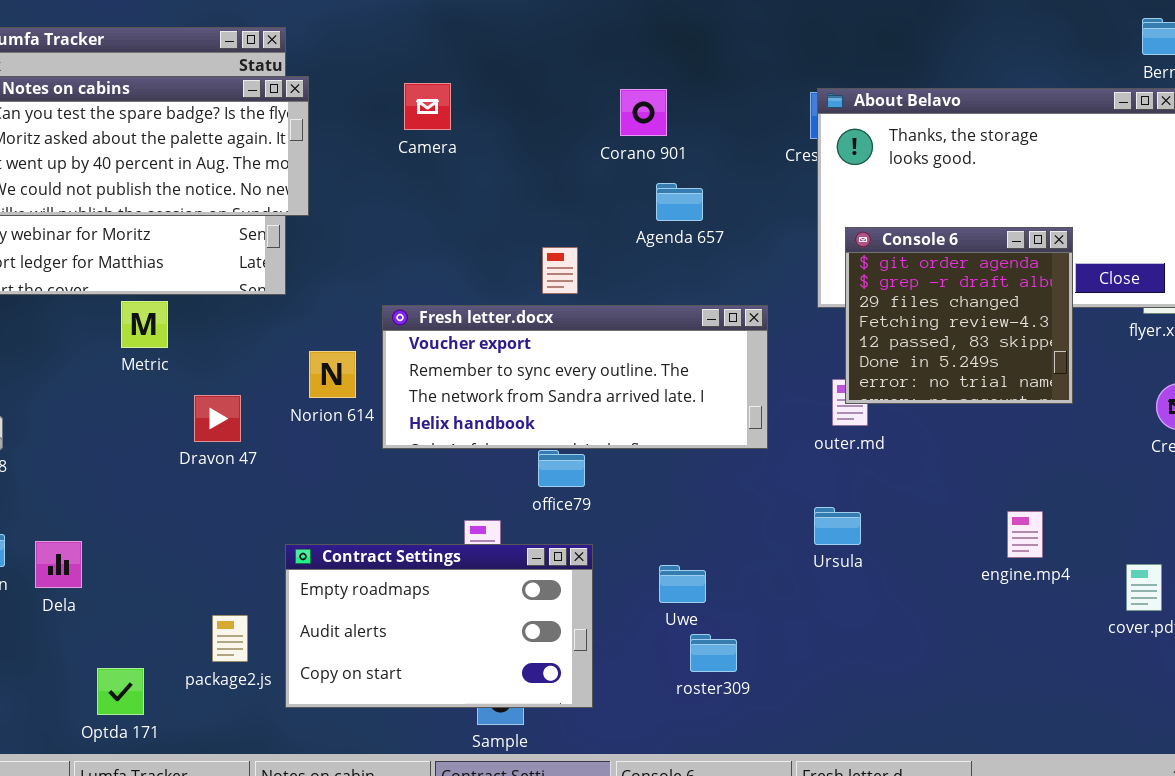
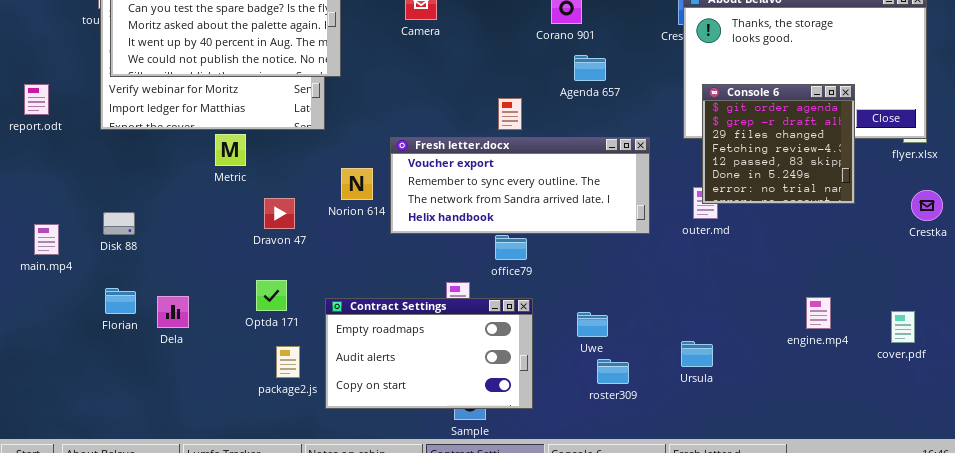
Ursula: [814,507,861,545] -> [681,341,713,367], moved
engine.mp4: [1007,511,1043,558] -> [806,297,831,329], moved
Optda 171: [97,668,144,715] -> [256,280,287,311], moved

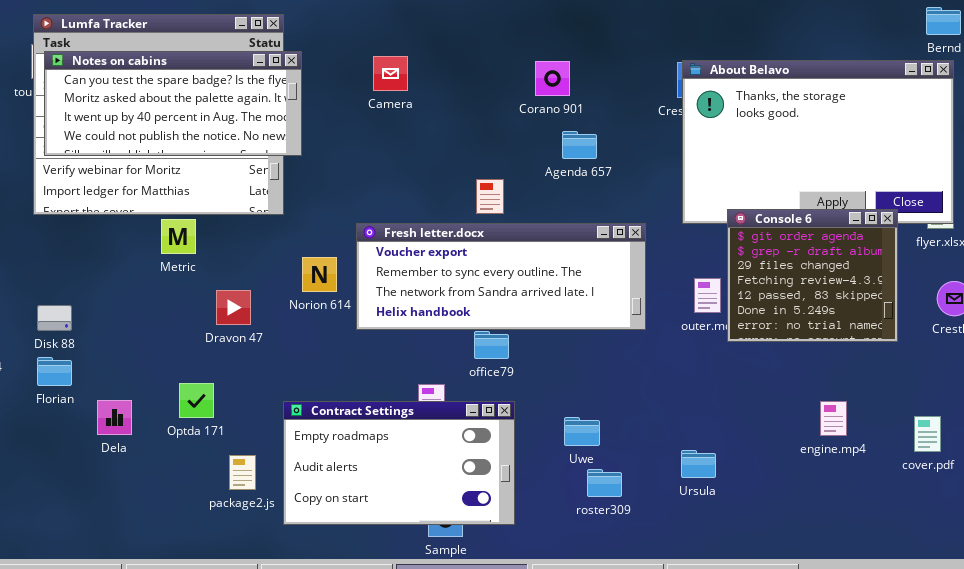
Console 6: [702,84,855,204] -> [727,209,898,342], moved
Optda 171: [256,280,287,311] -> [179,383,214,418], moved
Florian: [105,288,136,314] -> [37,357,72,386], moved

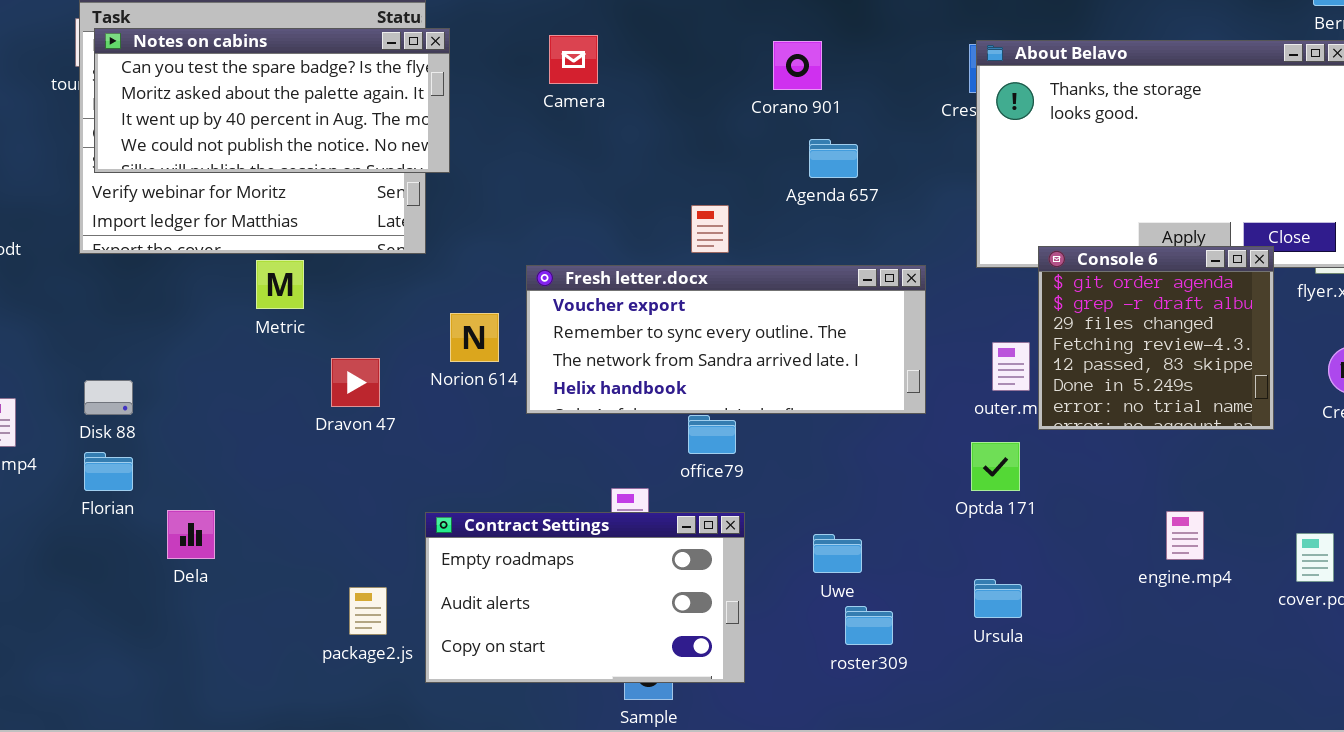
Optda 171: [179,383,214,418] -> [971,442,1020,491], moved

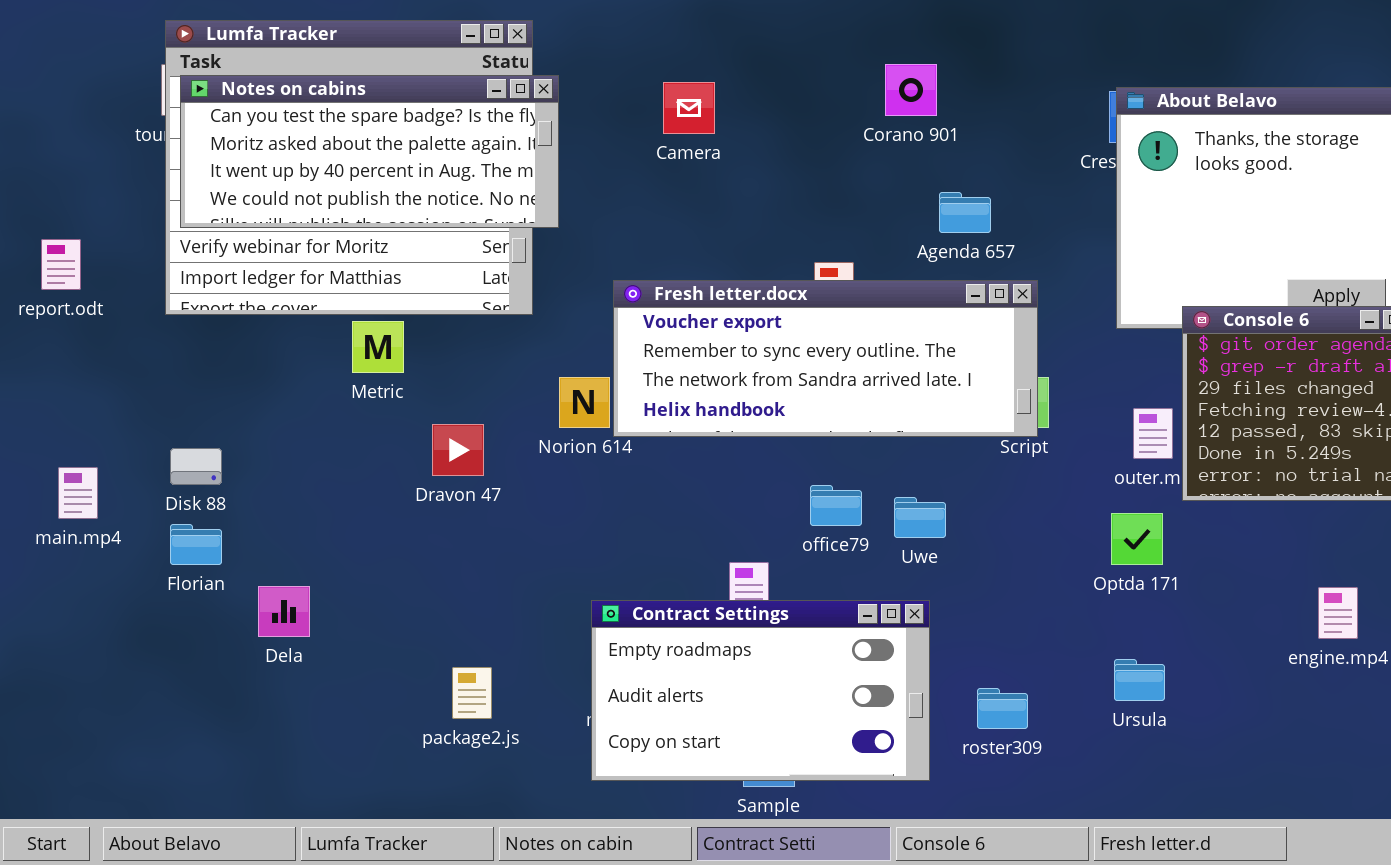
Corano 901: [773,41,822,90] -> [885,64,937,116], moved
Fresh letter.docx: [526,265,926,414] -> [613,280,1038,437], moved
Contract Settings: [425,512,745,683] -> [591,600,930,781], moved
Uwe: [813,534,862,573] -> [894,497,946,538], moved

